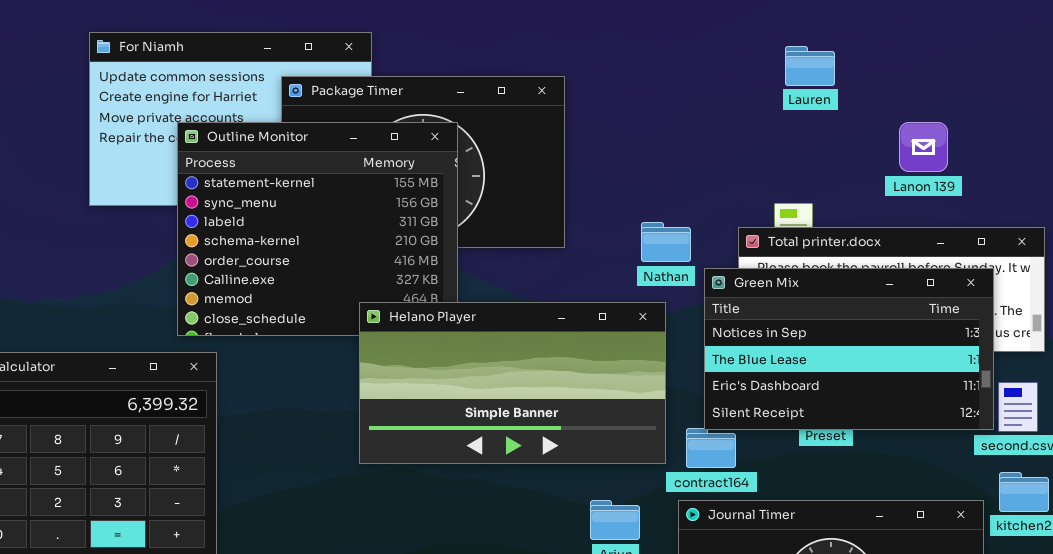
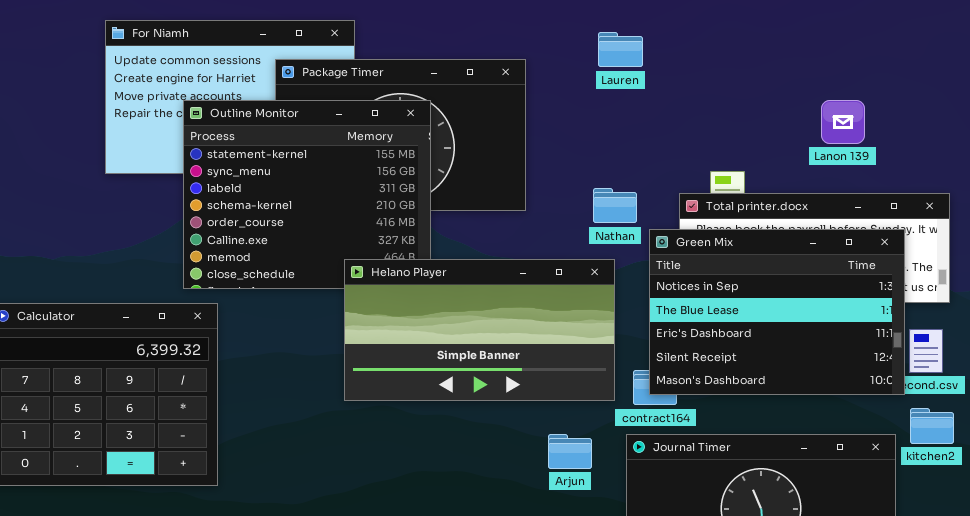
Lauren: [785,46,835,86] -> [598,32,643,67], moved
Green Mix: [704,268,994,430] -> [649,229,905,395], resized

